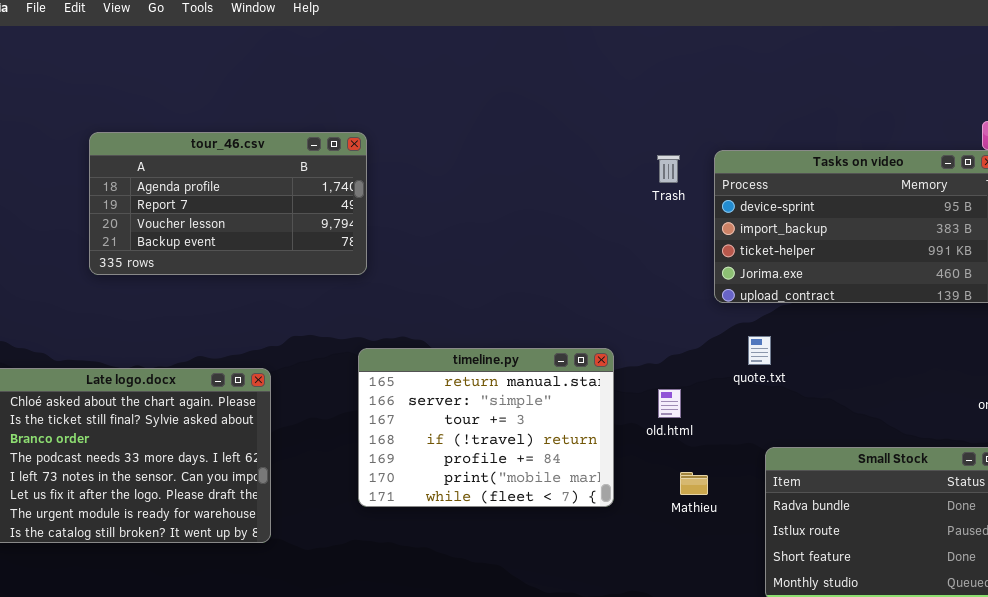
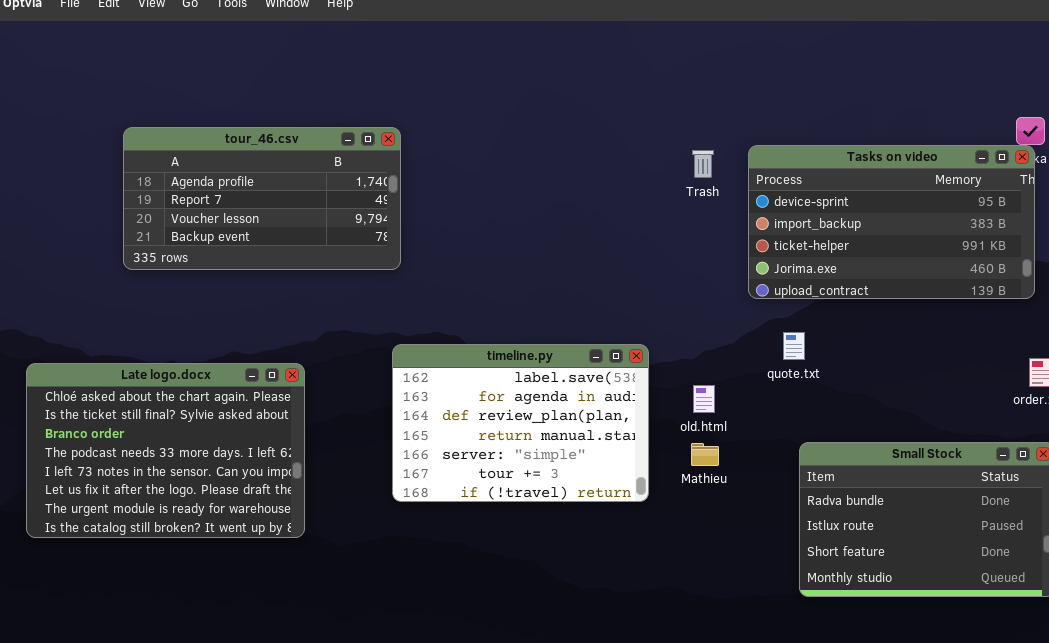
timeline.py: [358,348,614,507] -> [392,344,649,502], scrolled up 3 rows
Mathieu: [680,472,708,495] -> [691,443,719,466], moved

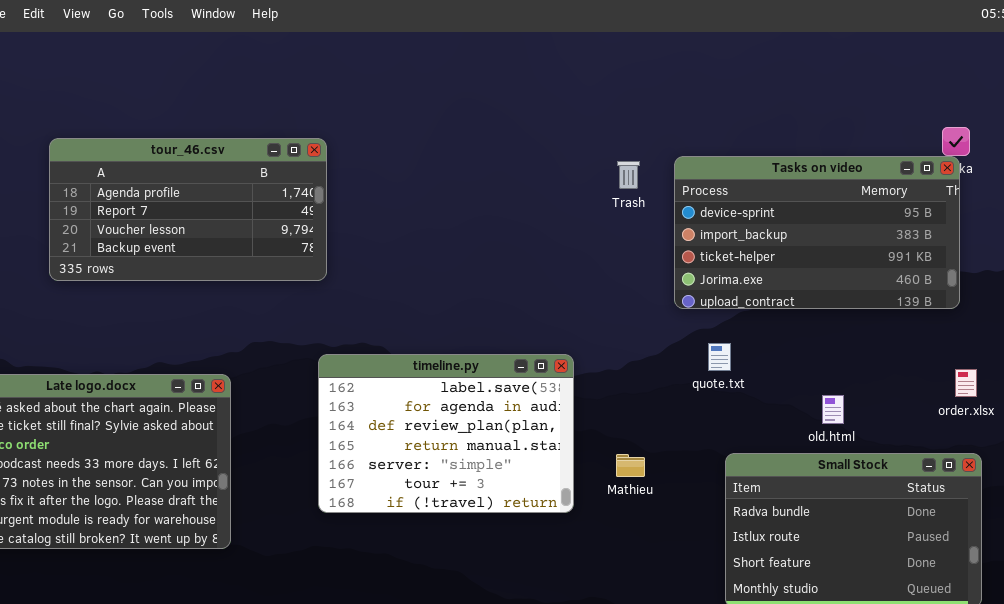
old.html: [693,385,715,413] -> [822,395,844,424], moved

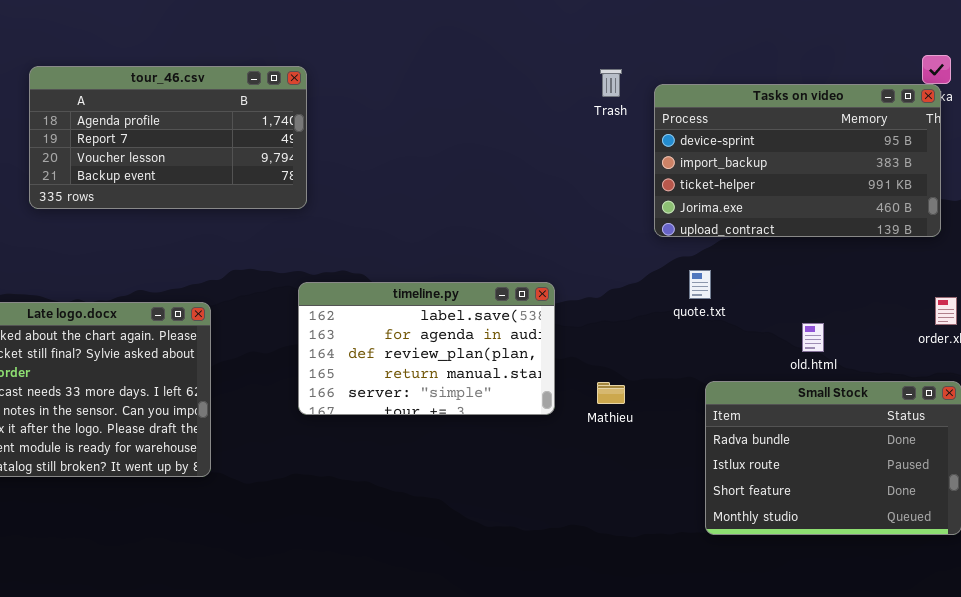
Trash: [617,161,640,189] -> [600,69,622,97], moved
timeline.py: [318,354,574,513] -> [298,282,555,415], resized

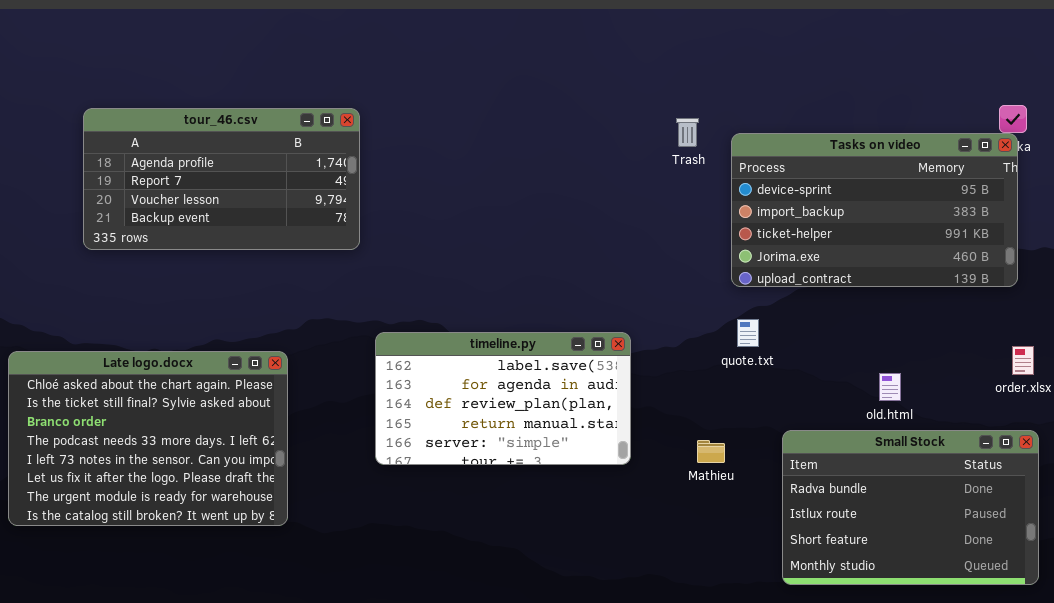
tour_46.csv: [29,66,307,209] -> [83,108,360,250], moved
quote.txt: [689,270,711,299] -> [737,319,759,347], moved
Mathieu: [597,382,625,404] -> [697,440,725,463], moved

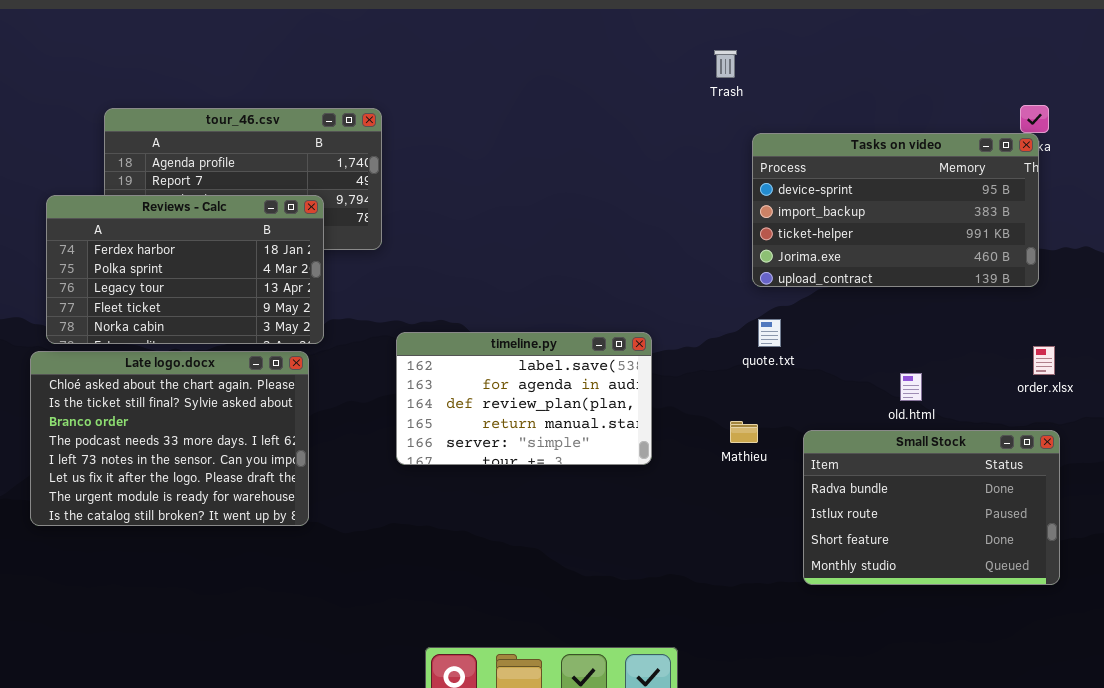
Trash: [676,118,699,147] -> [714,50,737,78], moved
Reviews - Calc: none -> [46,195,324,344], opened
Mathieu: [697,440,725,463] -> [730,421,758,443], moved

